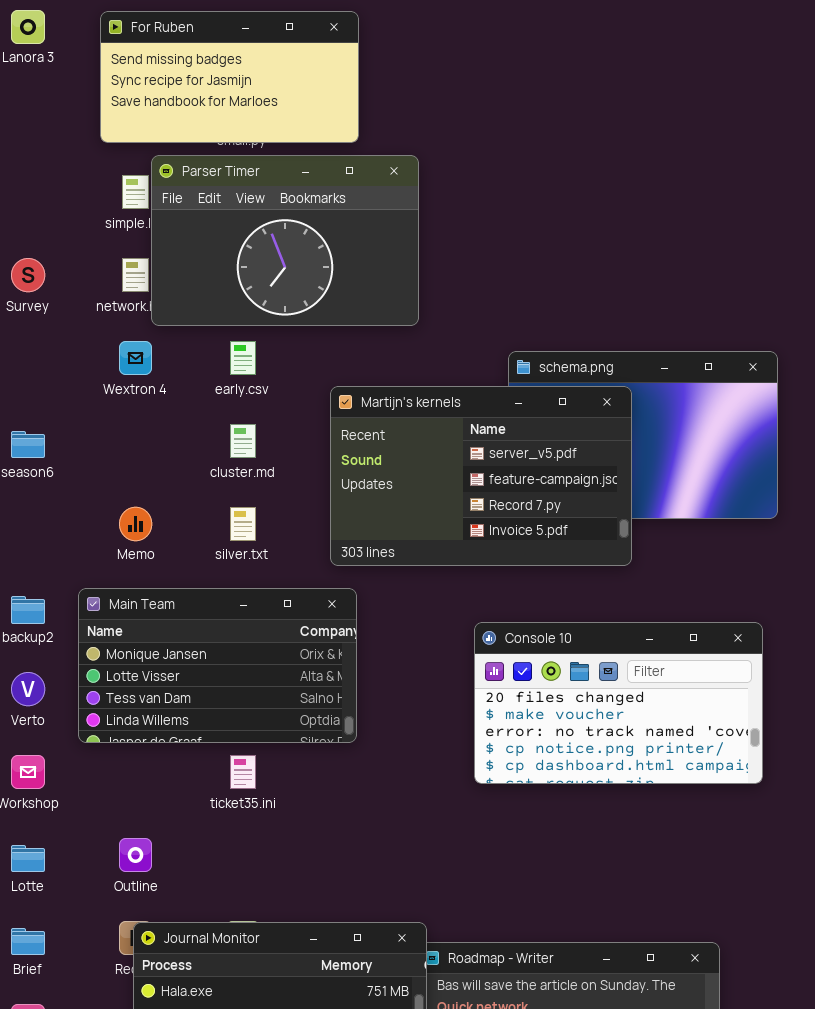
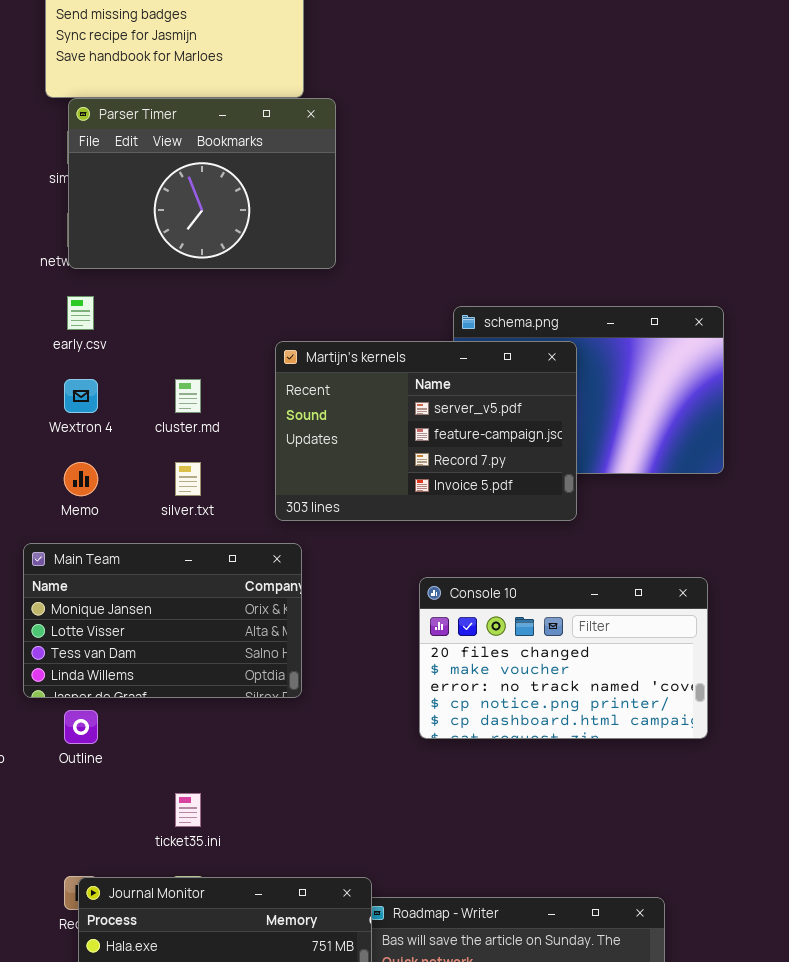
Parser Timer: [151,155,419,326] -> [68,98,336,269], moved
Wextron 4: [119,341,152,375] -> [64,379,98,413], moved
early.csv: [230,341,256,375] -> [67,296,94,330], moved
ticket35.ini: [230,755,256,789] -> [175,793,201,827], moved
Outline: [119,838,152,872] -> [64,710,98,744], moved

